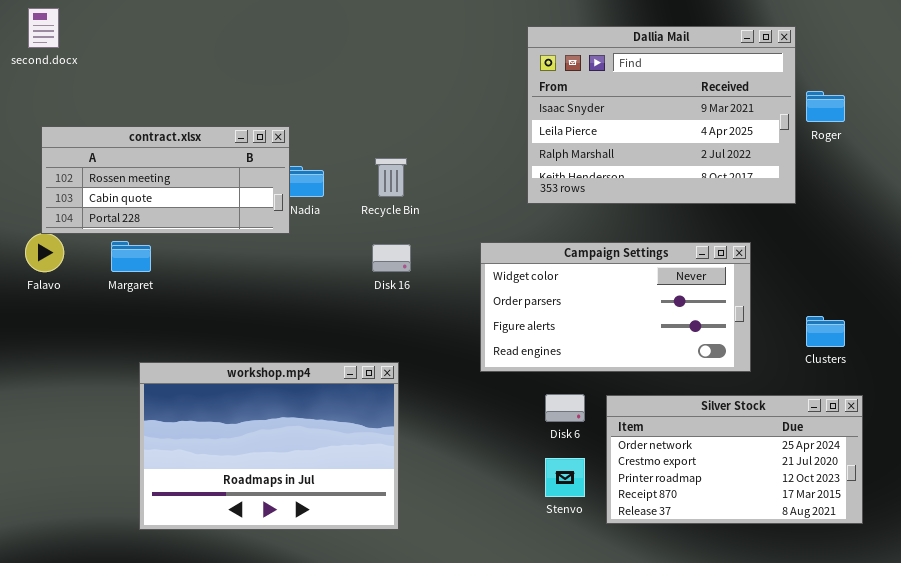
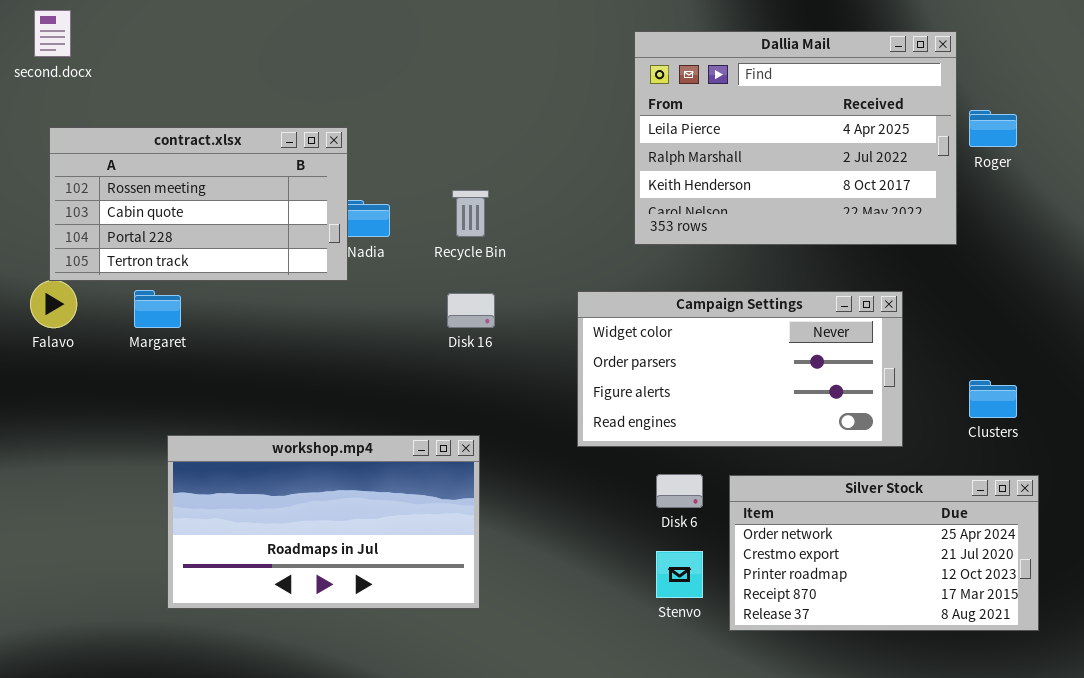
Dallia Mail: [527,26,796,204] -> [634,31,957,245], scrolled down 1 row
contract.xlsx: [41,126,290,234] -> [49,127,348,281], resized
workshop.mp4: [139,362,399,530] -> [167,435,480,609], resized

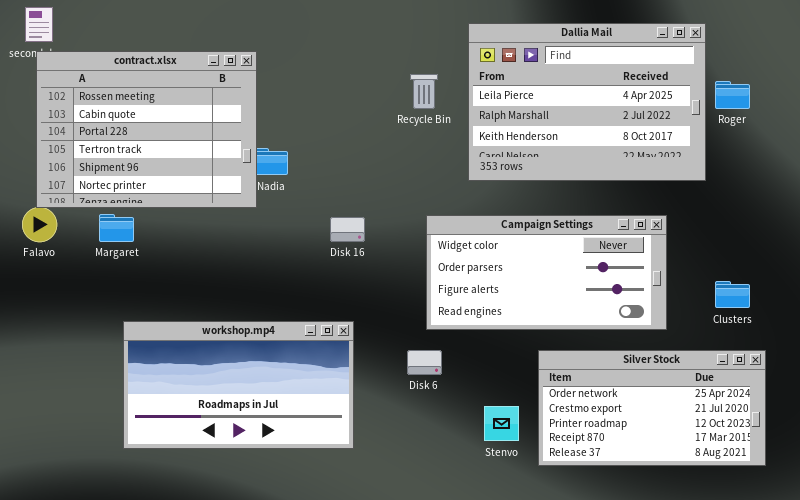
contract.xlsx: [49,127,348,281] -> [36,51,257,208], resized
Recycle Bin: [452,190,489,237] -> [410,74,438,109], moved
Disk 6: [656,474,703,508] -> [407,350,442,375], moved

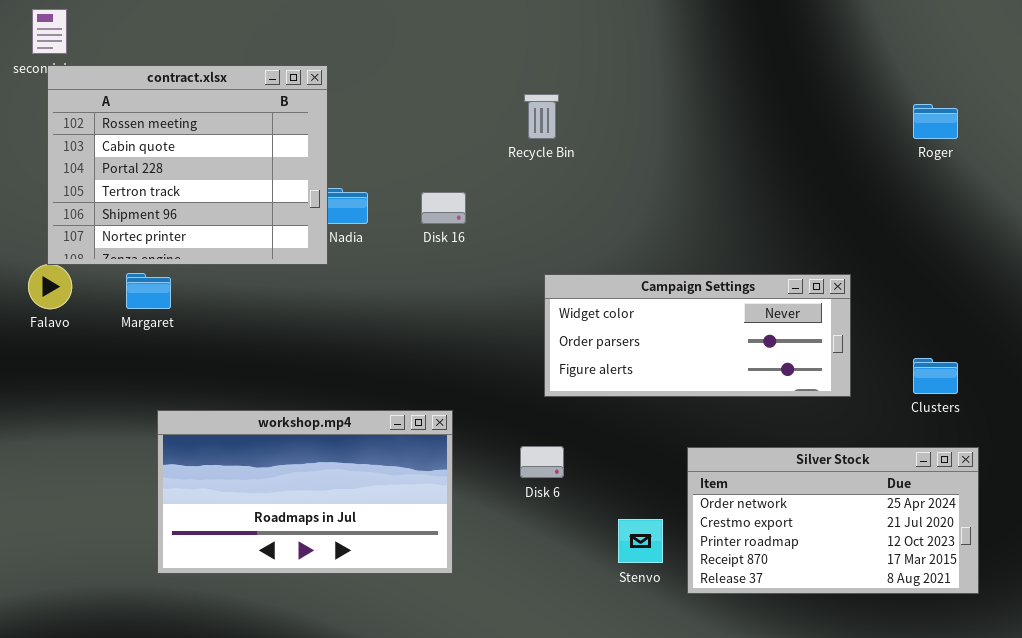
Dallia Mail: [468,23,706,181] -> none, closed
Campaign Settings: [426,215,667,330] -> [544,274,851,397], resized
Disk 16: [330,217,365,242] -> [421,192,466,224], moved

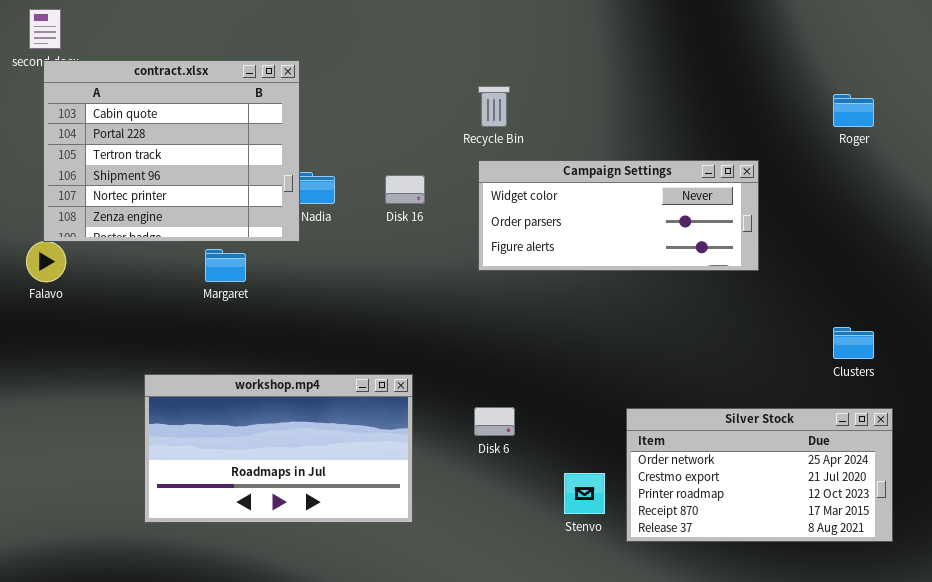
contract.xlsx: [47,65,328,265] -> [43,60,300,242], scrolled down 1 row
Margaret: [126,273,171,309] -> [205,249,246,282], moved
Campaign Settings: [544,274,851,397] -> [478,160,759,271], moved

